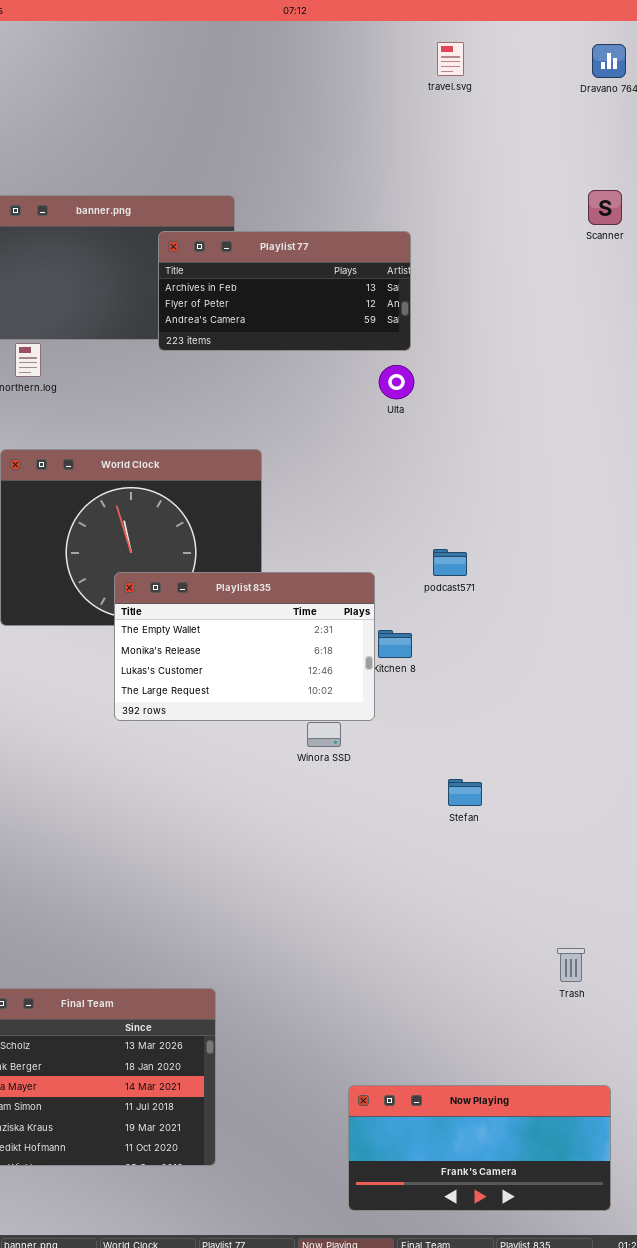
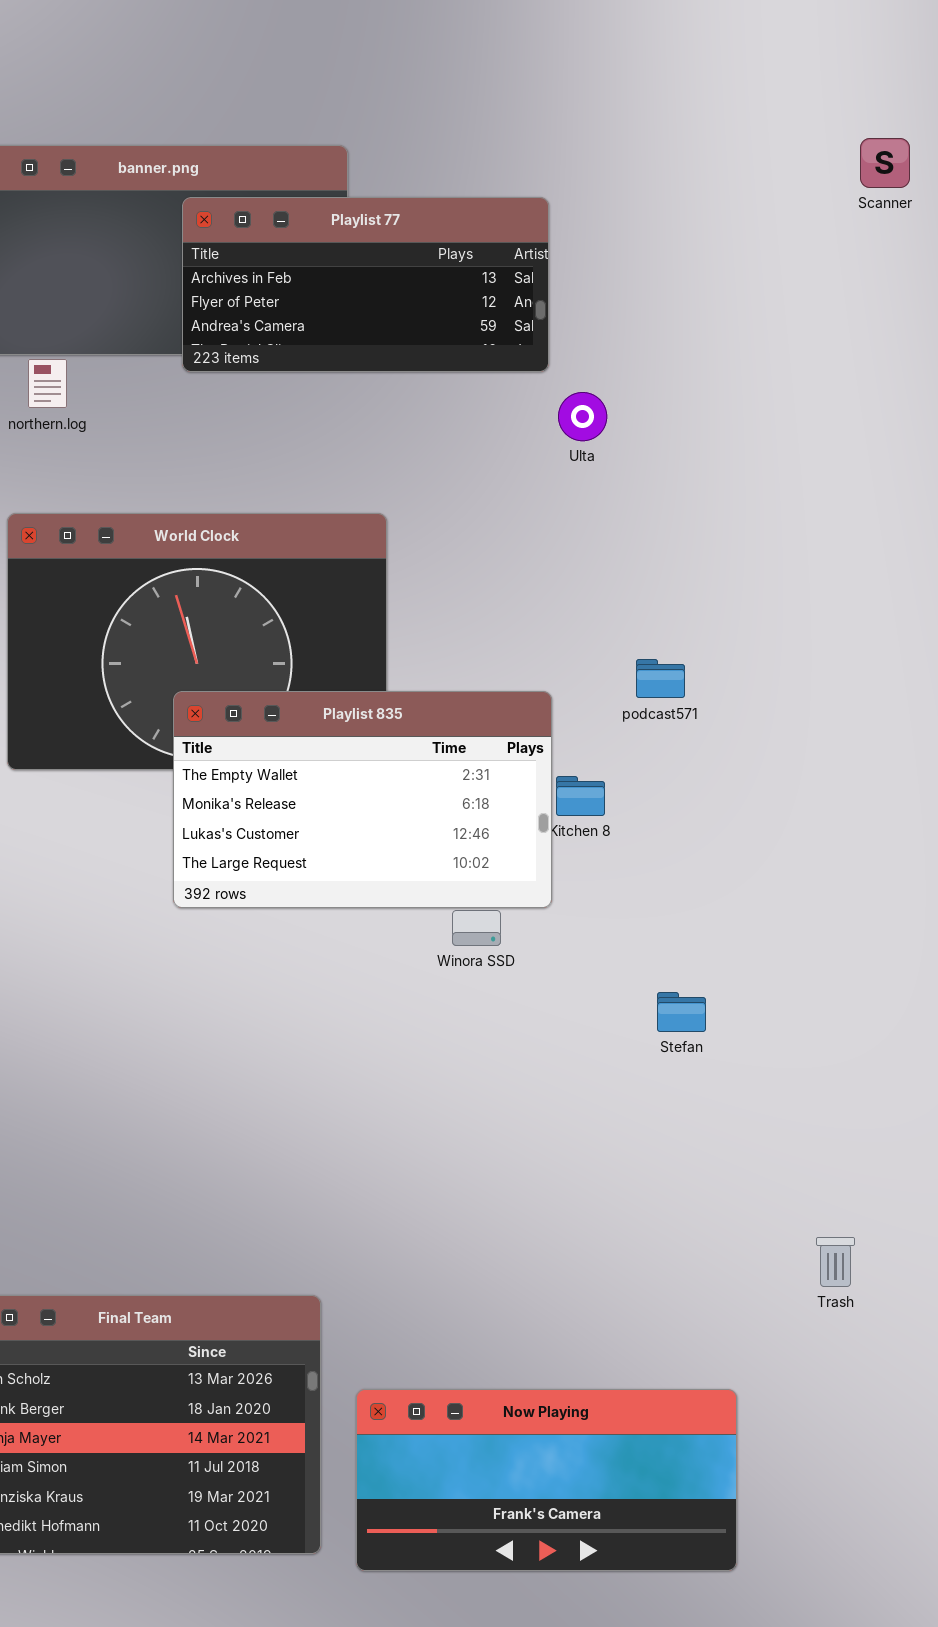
Playlist 77: [158,231,411,351] -> [182,197,549,372], moved
Now Playing: [348,1085,611,1211] -> [356,1389,737,1571], moved

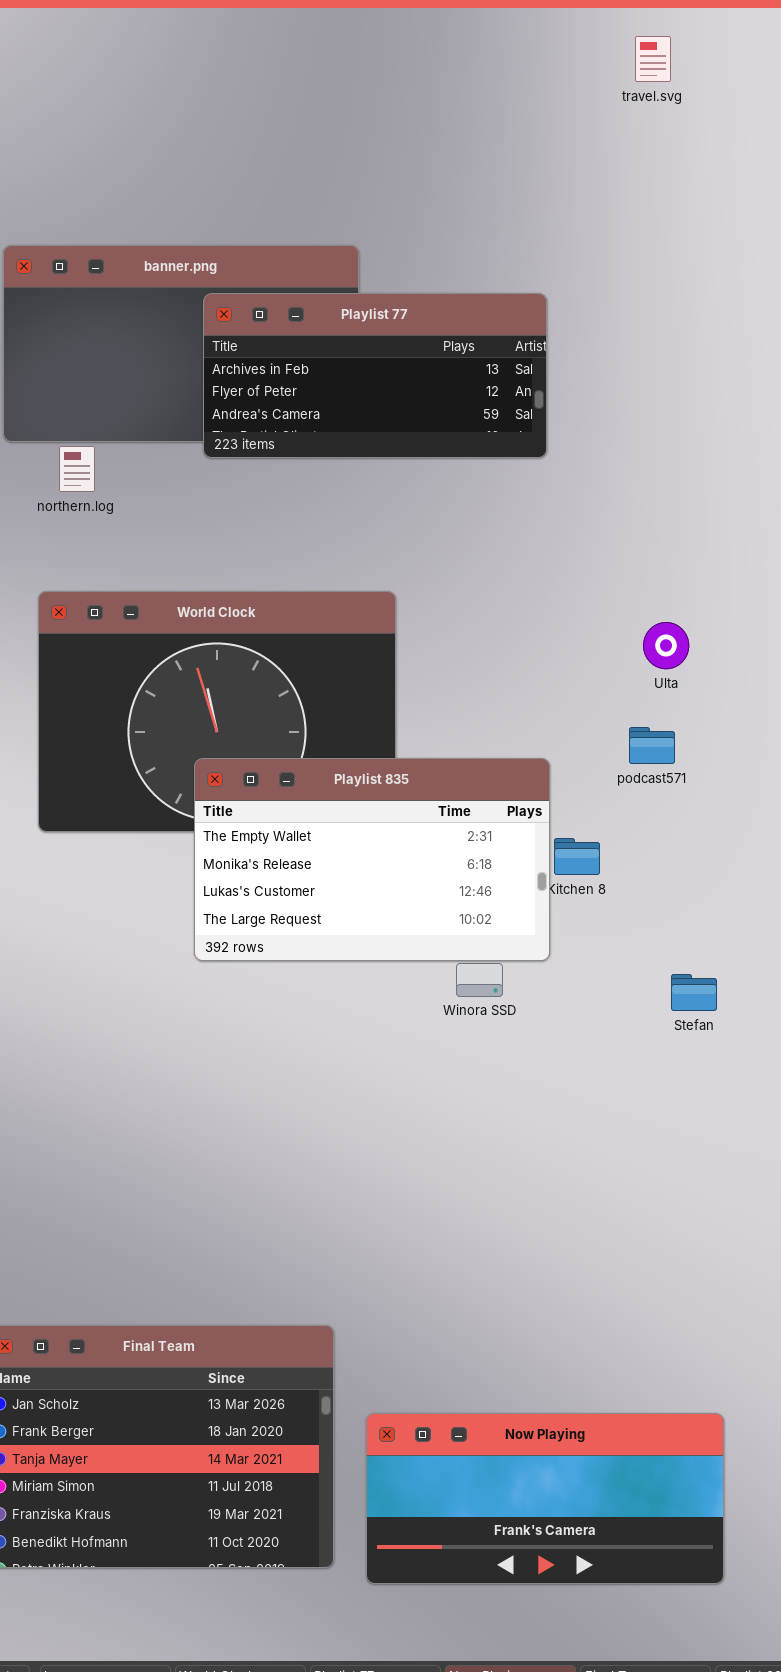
Ulta: [558,392,607,441] -> [643,622,689,669], moved
Stefan: [657,992,706,1032] -> [671,974,717,1011], moved

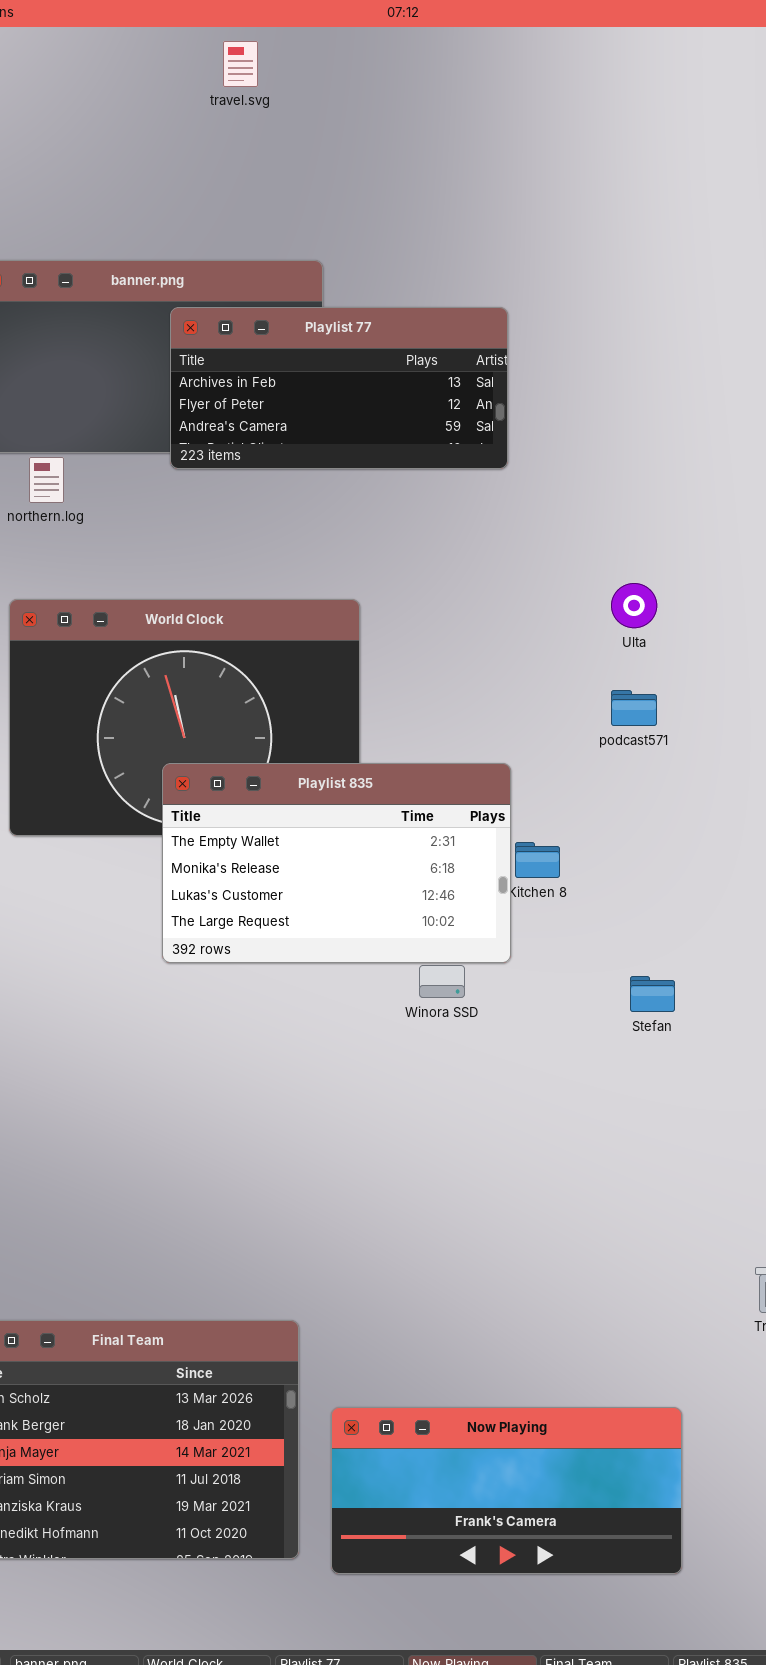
travel.svg: [635,36,671,82] -> [223,41,258,87], moved
Ulta: [643,622,689,669] -> [611,583,657,628], moved
podcast571: [629,727,675,764] -> [611,690,657,726], moved

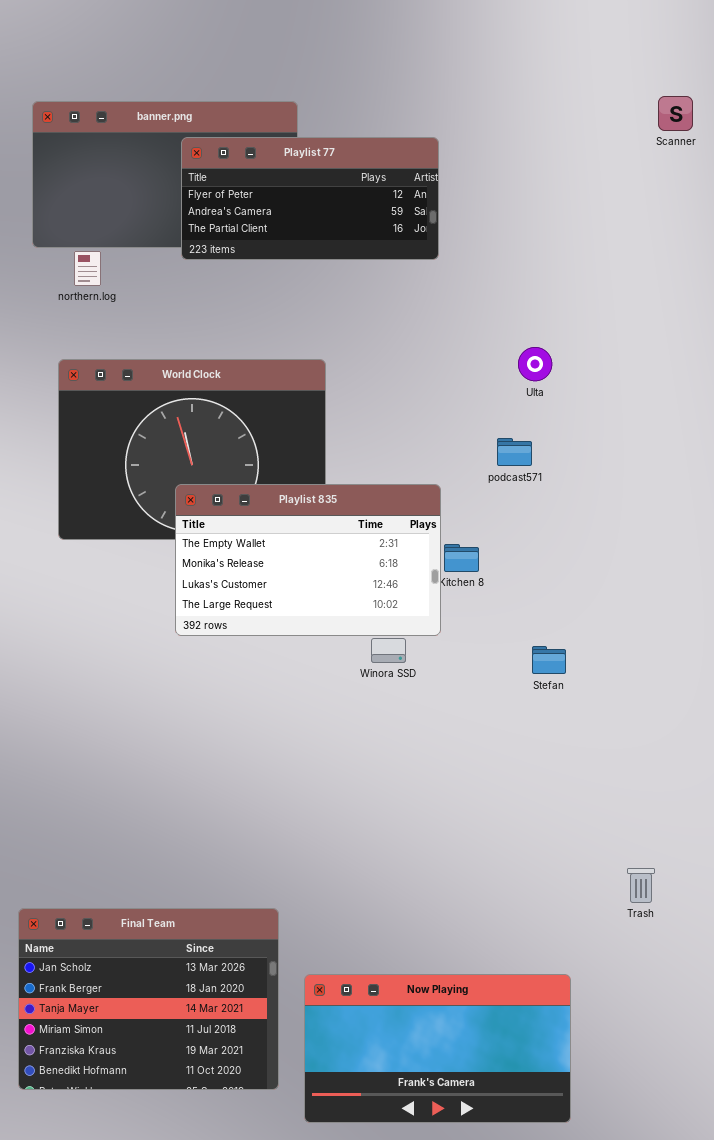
Playlist 77: [170,307,508,469] -> [181,137,439,260], scrolled down 1 row
podcast571: [611,690,657,726] -> [497,438,532,466], moved
Now Playing: [331,1407,682,1574] -> [304,974,571,1123], resized

